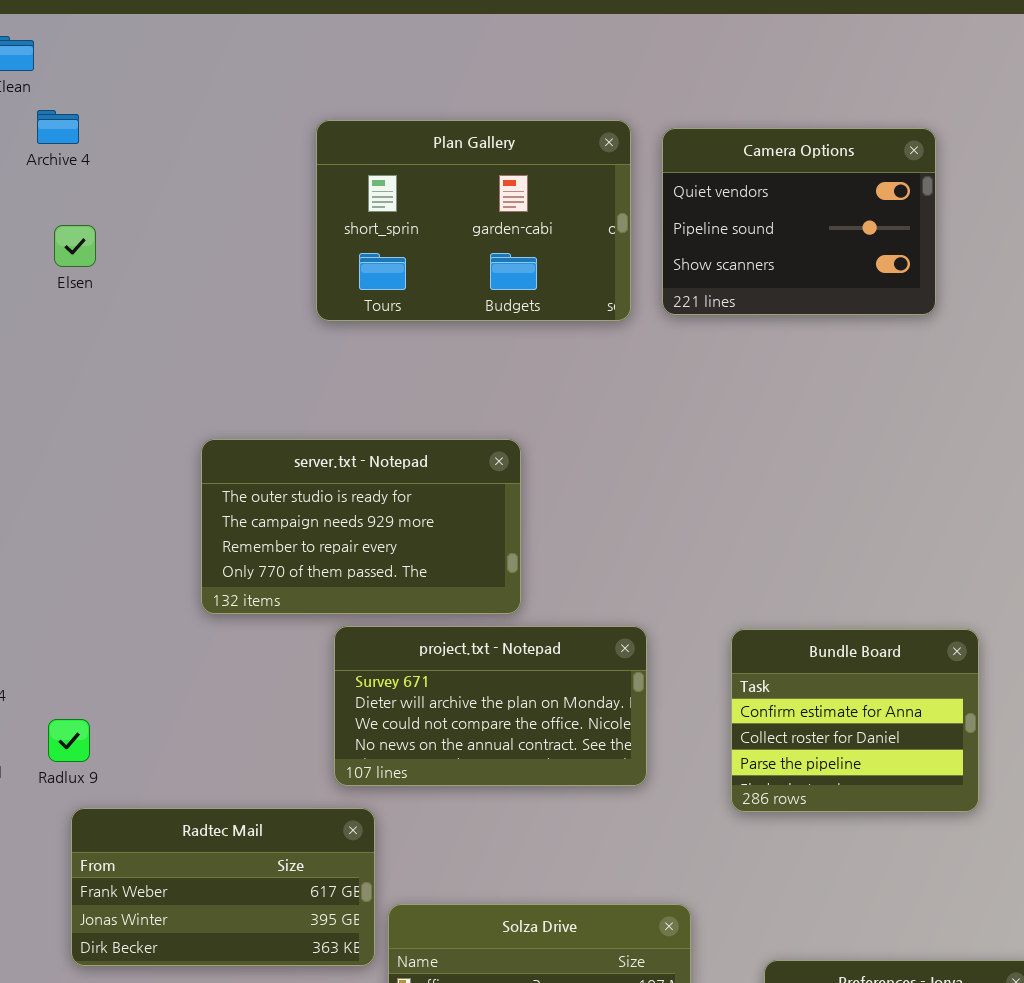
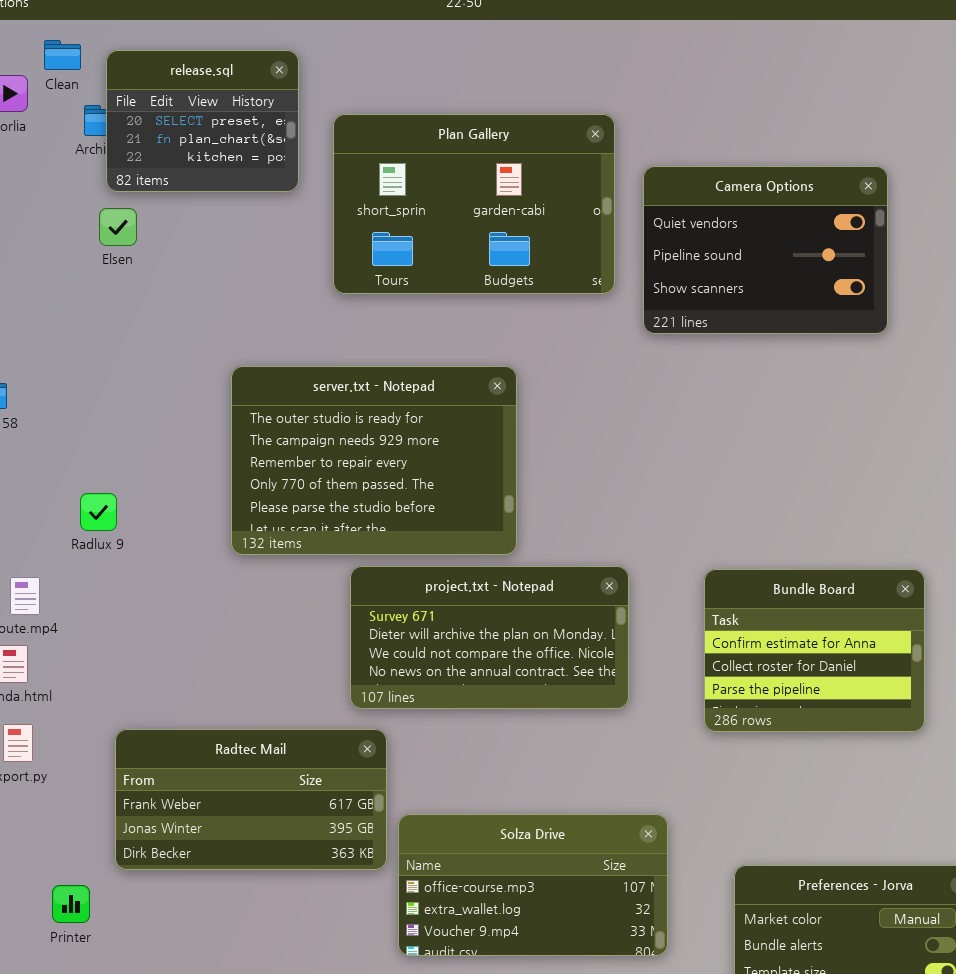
release.sql: none -> [106,50,299,192], opened
Camera Options: [662,128,936,315] -> [643,166,888,334], moved
server.txt - Notepad: [201,439,521,614] -> [231,366,517,555], resized
Radlux 9: [48,719,90,762] -> [80,493,117,531], moved

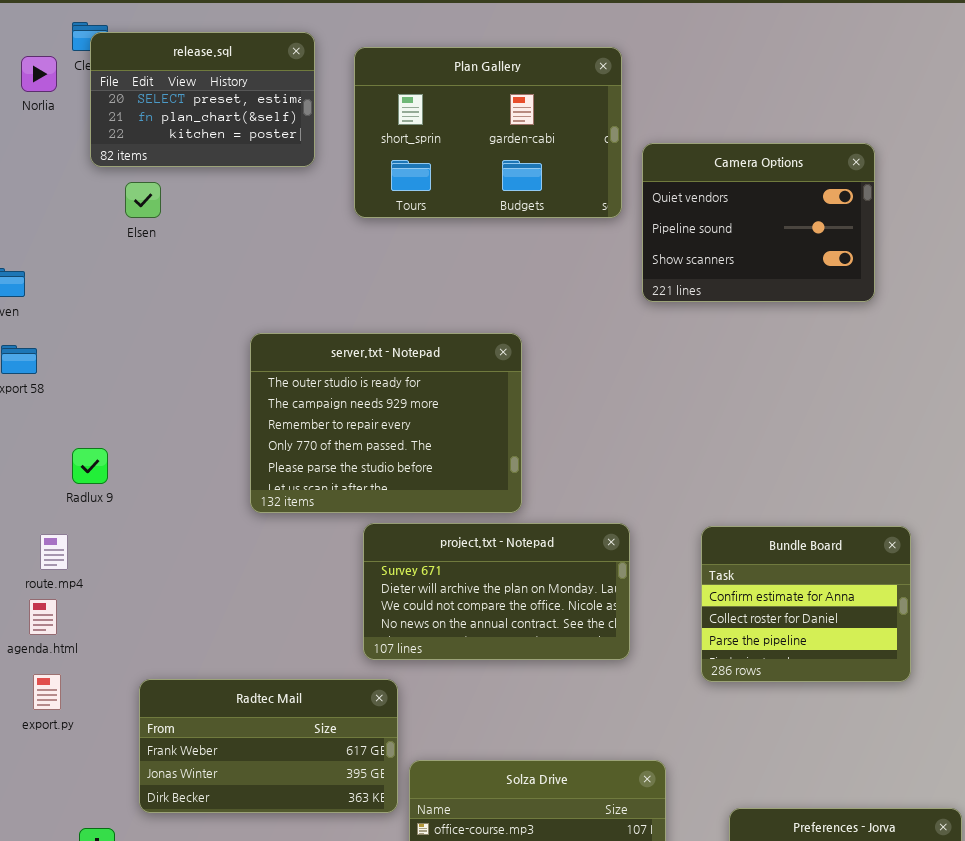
release.sql: [106,50,299,192] -> [90,32,315,167], resized
Plan Gallery: [333,114,615,294] -> [354,47,622,218], moved
Radlux 9: [80,493,117,531] -> [72,448,108,484], moved

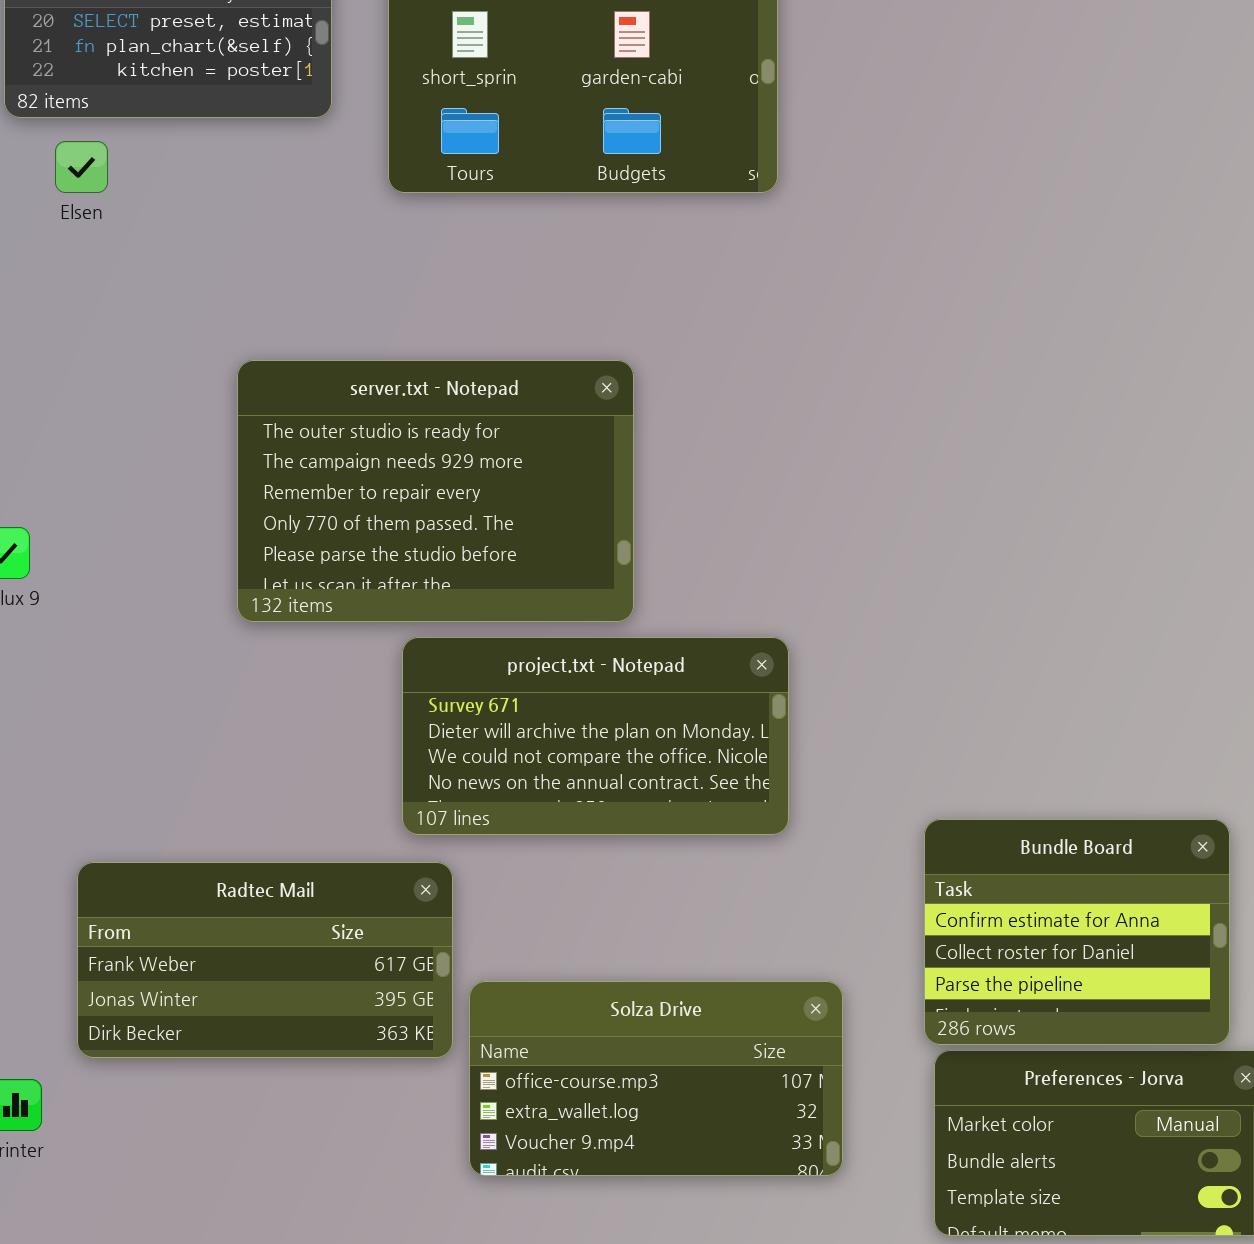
Camera Options: [642,143,875,302] -> none, closed
Bundle Board: [701,526,911,682] -> [924,819,1230,1045], moved

